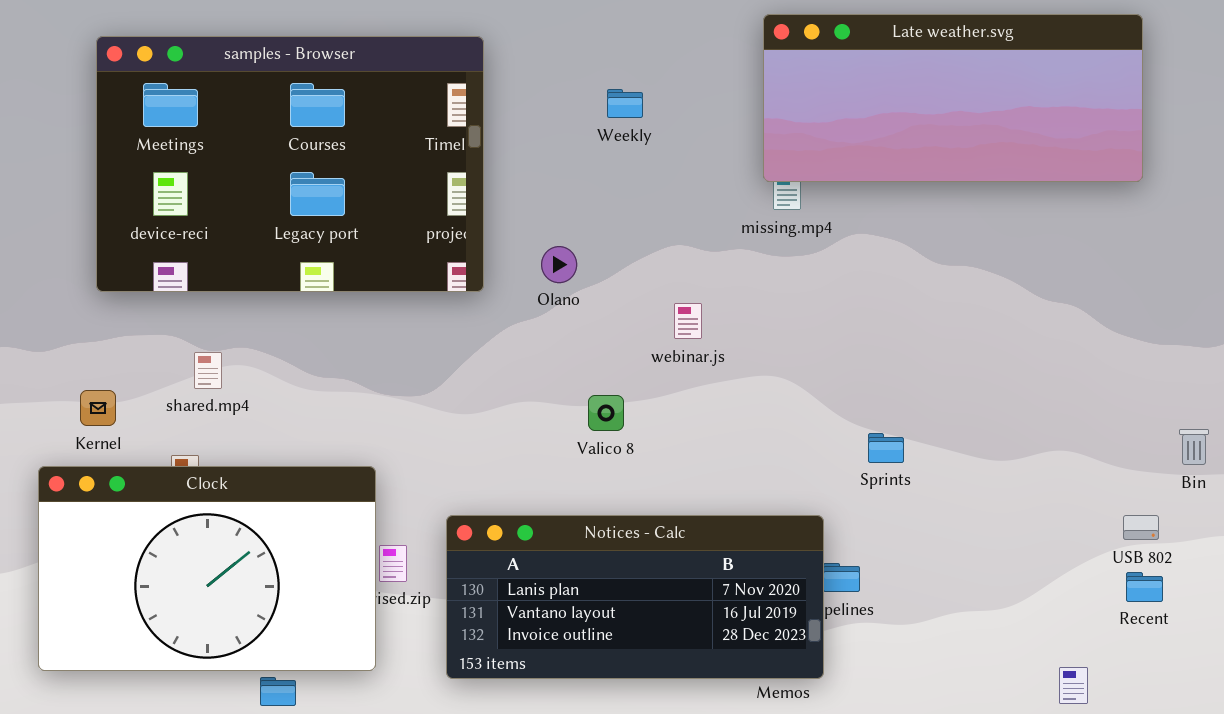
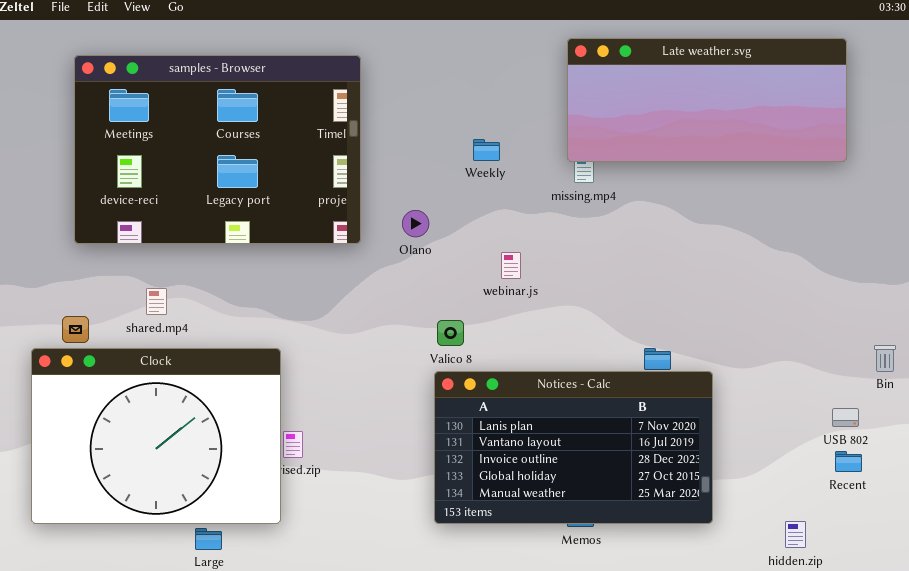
Weekly: [607,89,643,118] -> [473,139,500,161], moved
Clock: [38,466,376,671] -> [31,348,281,524], resized
Notices - Calc: [446,515,824,679] -> [434,371,713,524], moved, resized

